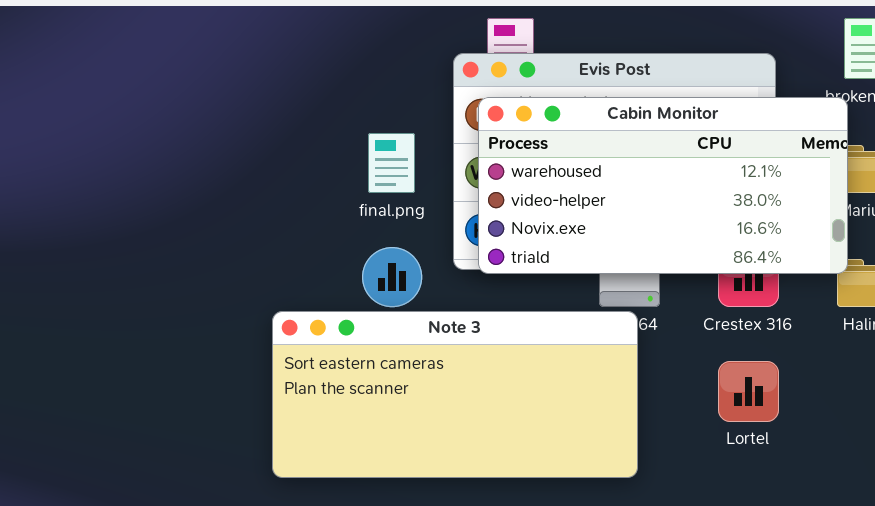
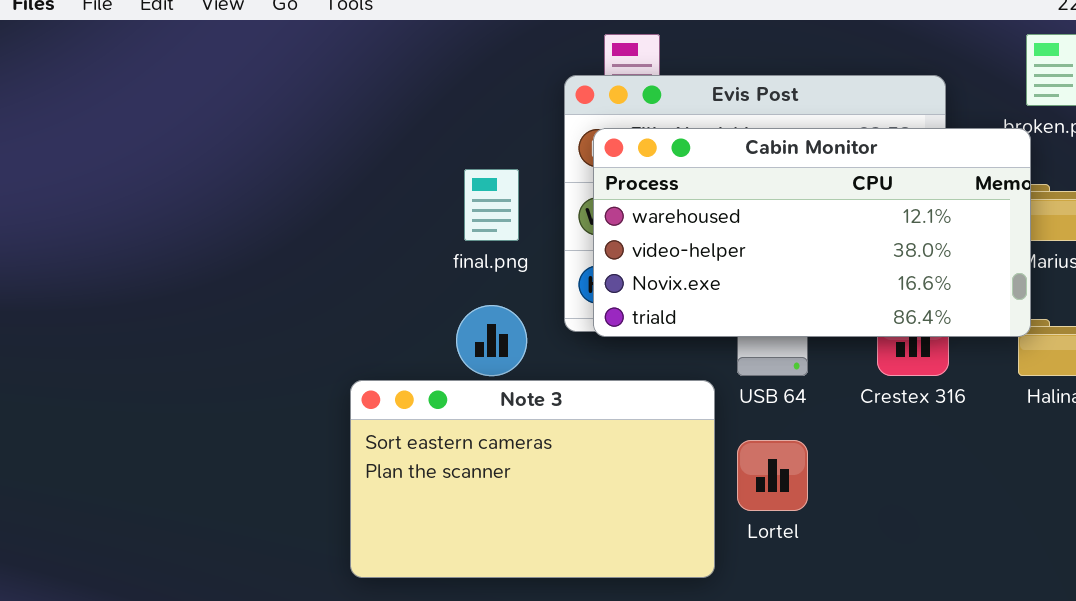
Note 3: [272,311,638,478] -> [350,380,715,578], resized
Lortel: [718,361,779,422] -> [737,440,808,511], moved

